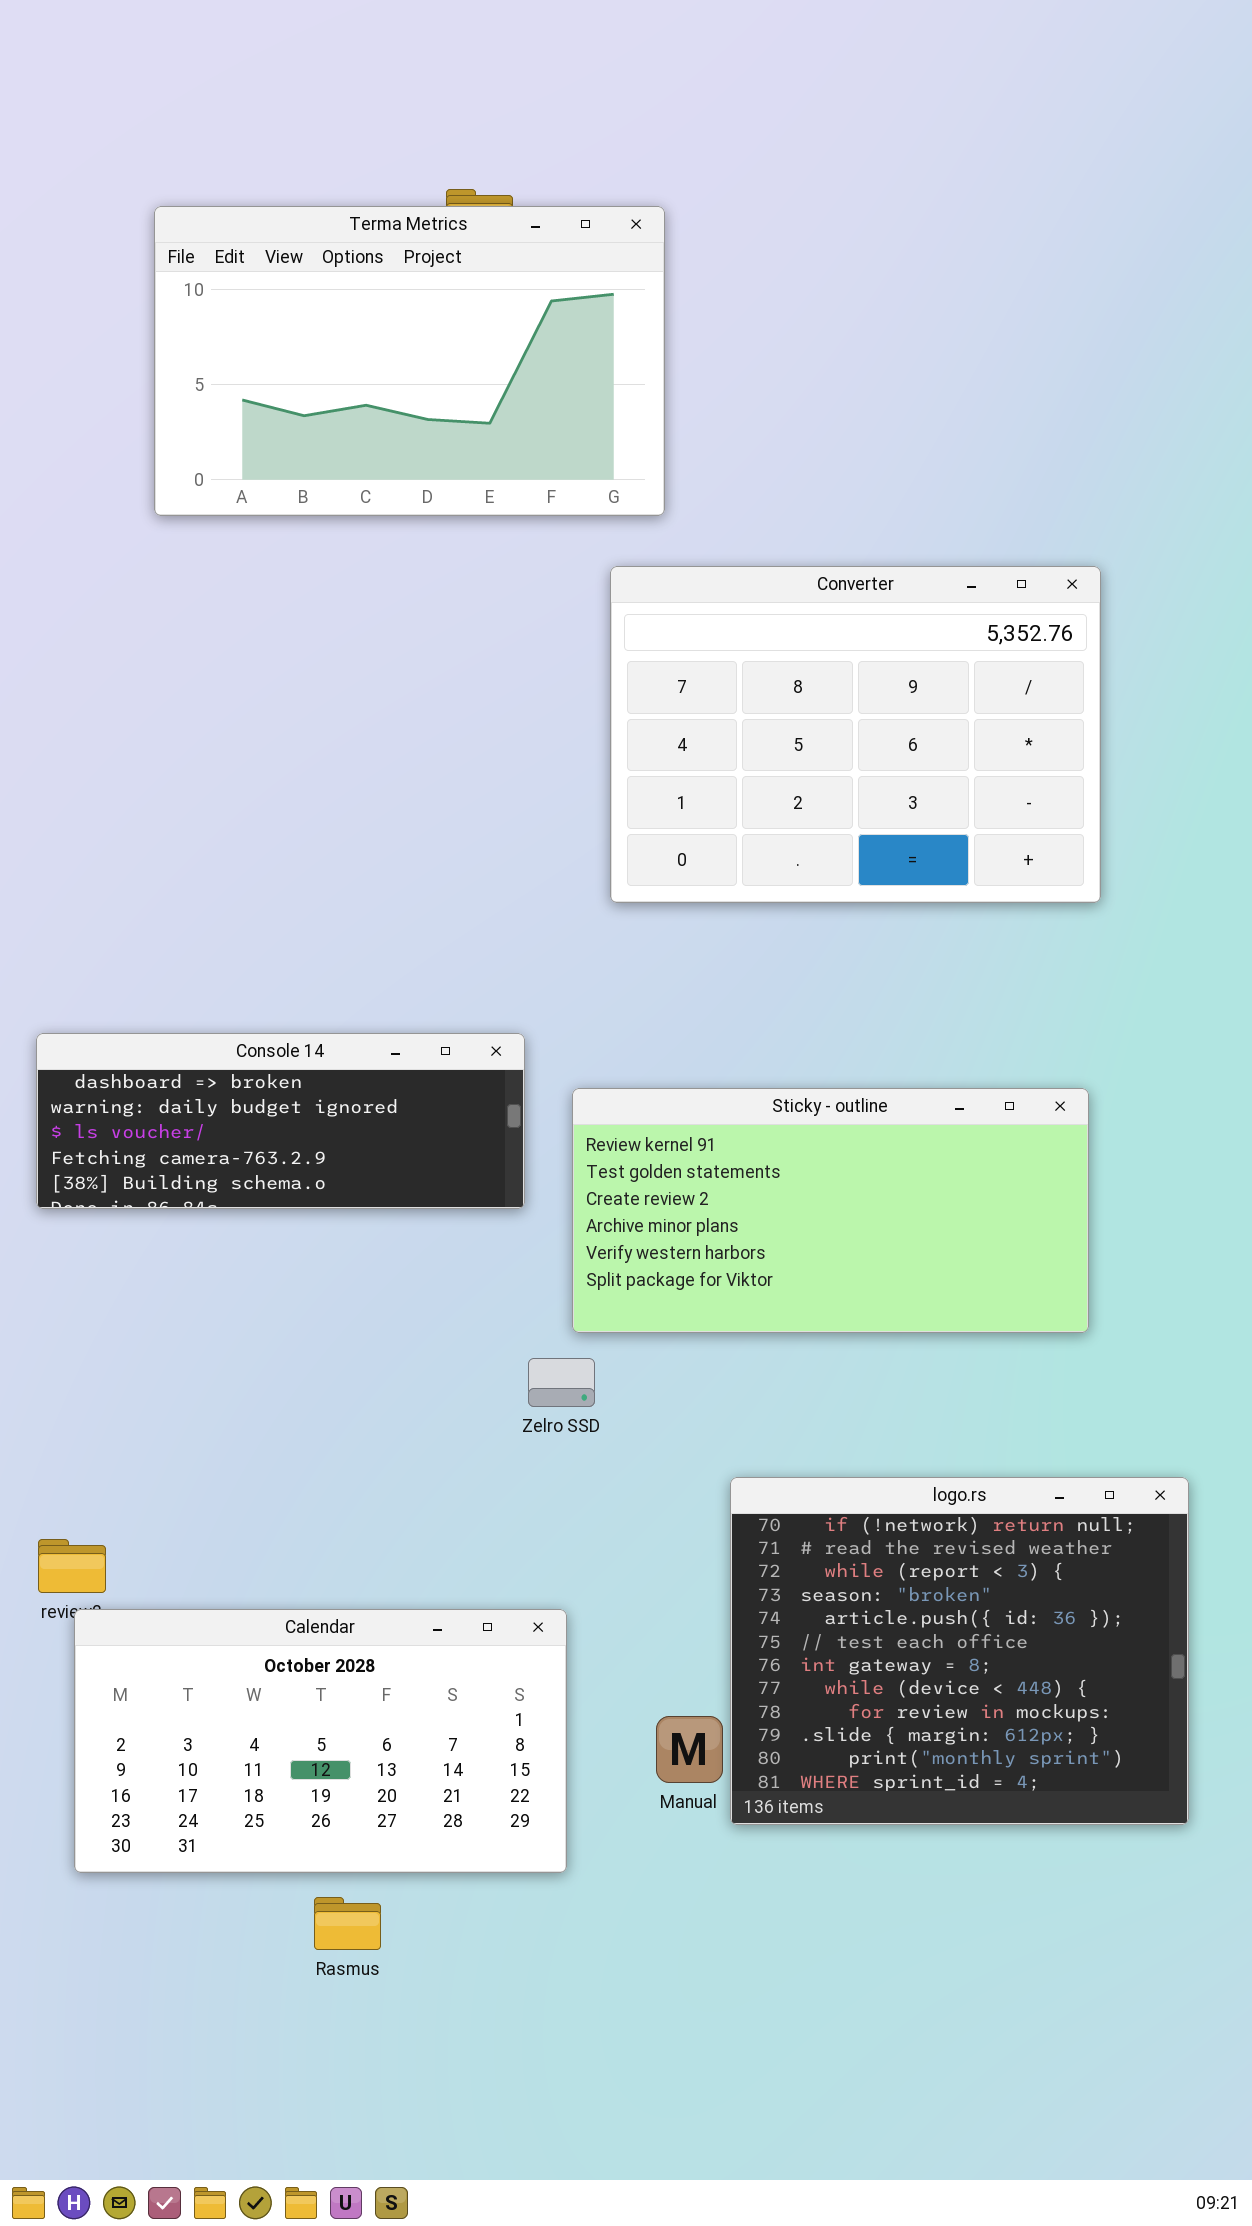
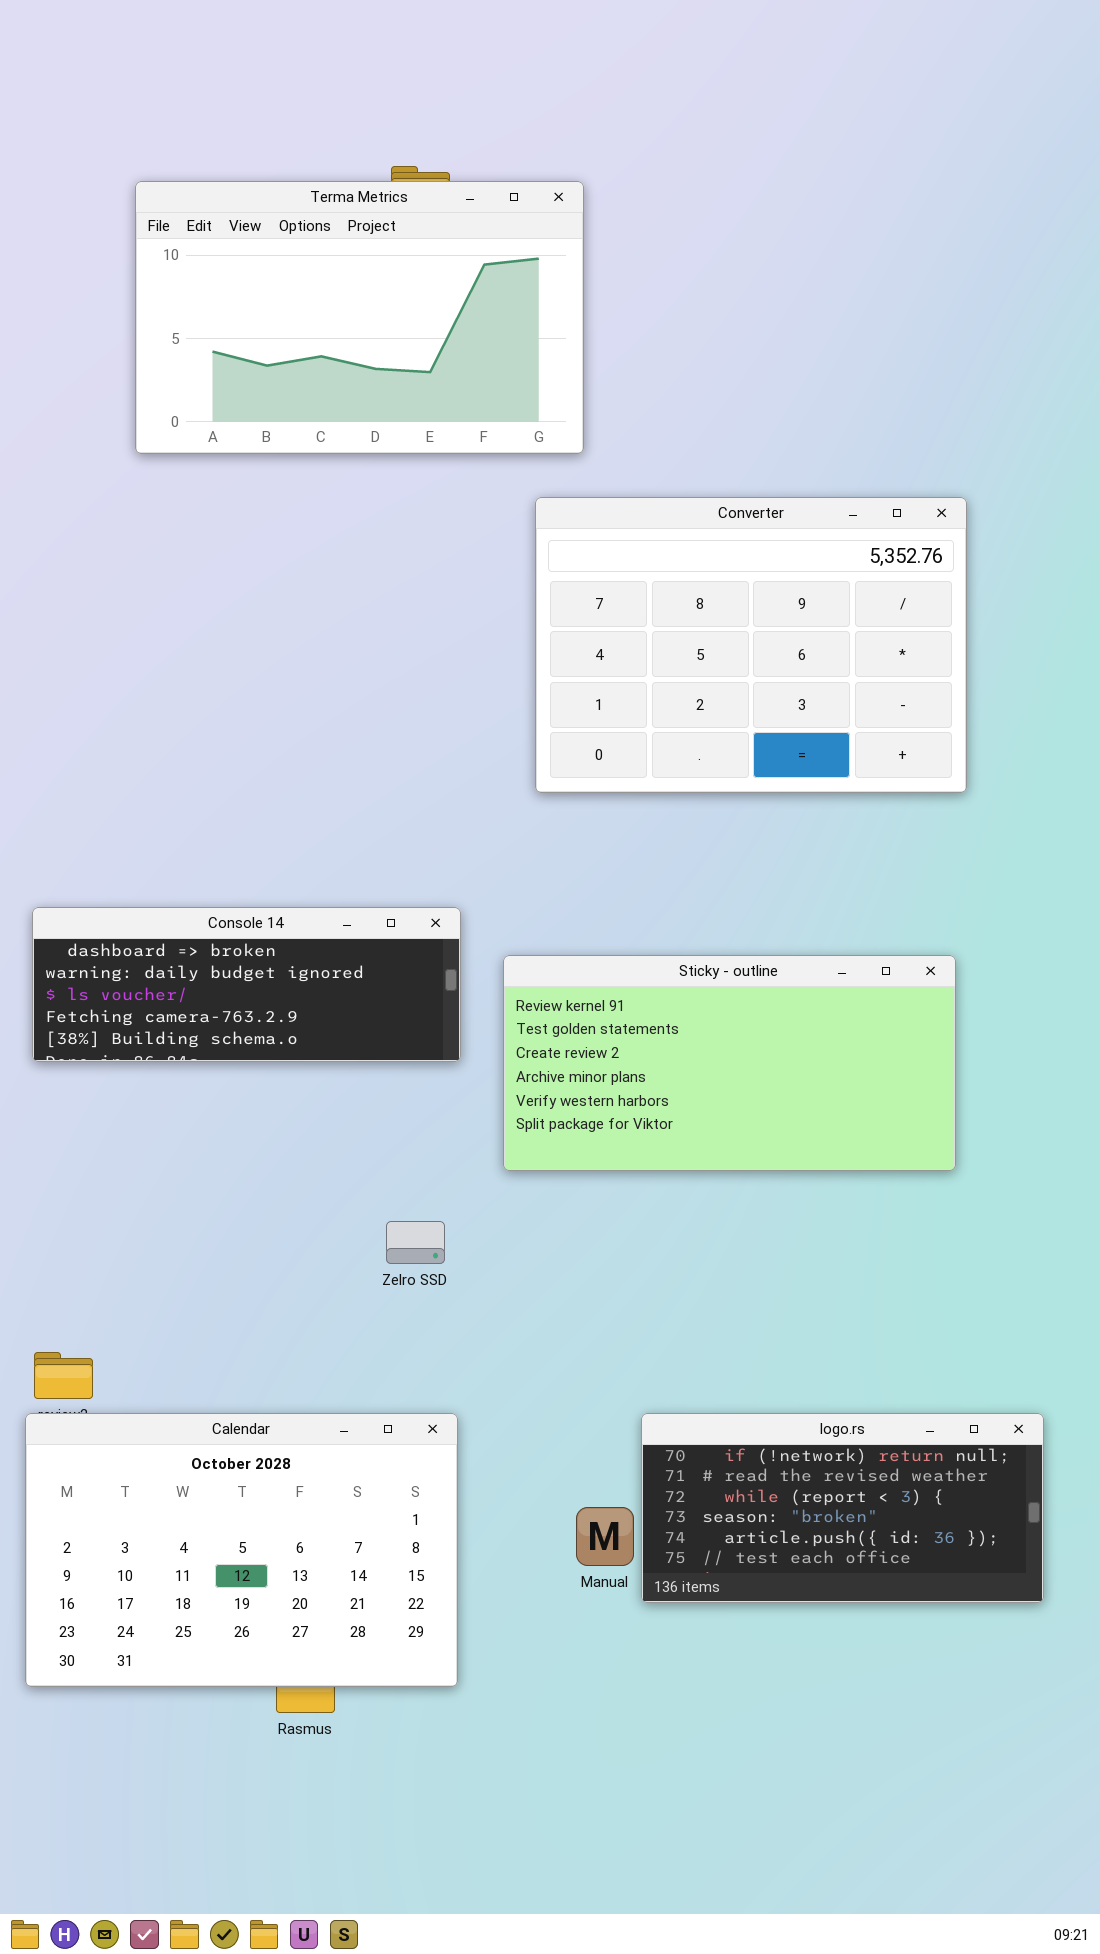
Zelro SSD: [528,1358,595,1407] -> [386,1221,445,1264], moved
logo.rs: [730,1477,1189,1825] -> [641,1413,1044,1603], resized
Calendar: [74,1609,567,1873] -> [25,1413,458,1687], moved, resized

